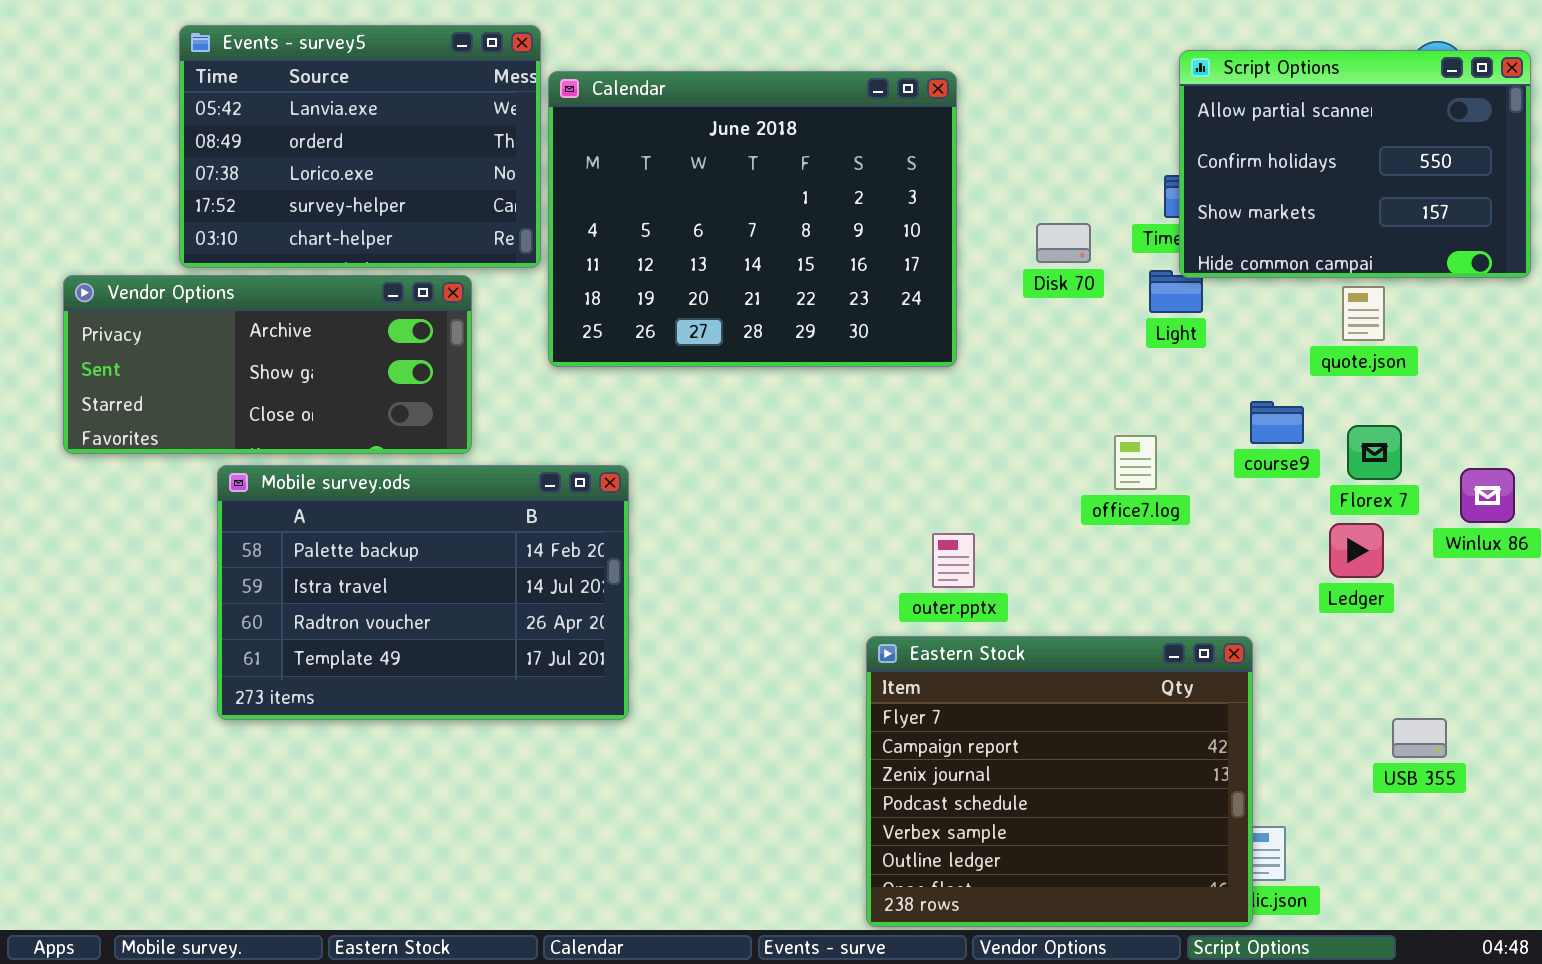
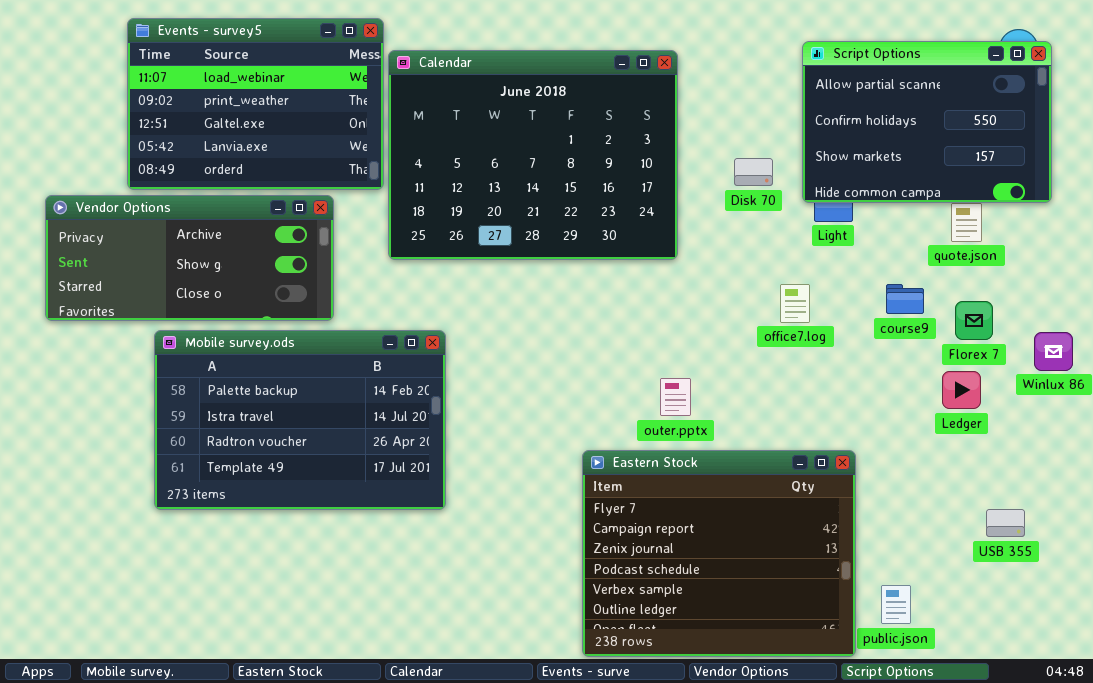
Events - survey5: [179,25,541,268] -> [127,18,384,190], scrolled up 3 rows
Script Options: [1179,50,1531,278] -> [802,41,1052,203], moved
office7.log: [1114,435,1157,490] -> [780,284,810,323], moved
Eastern Stock: [866,636,1253,927] -> [582,450,856,657], moved

